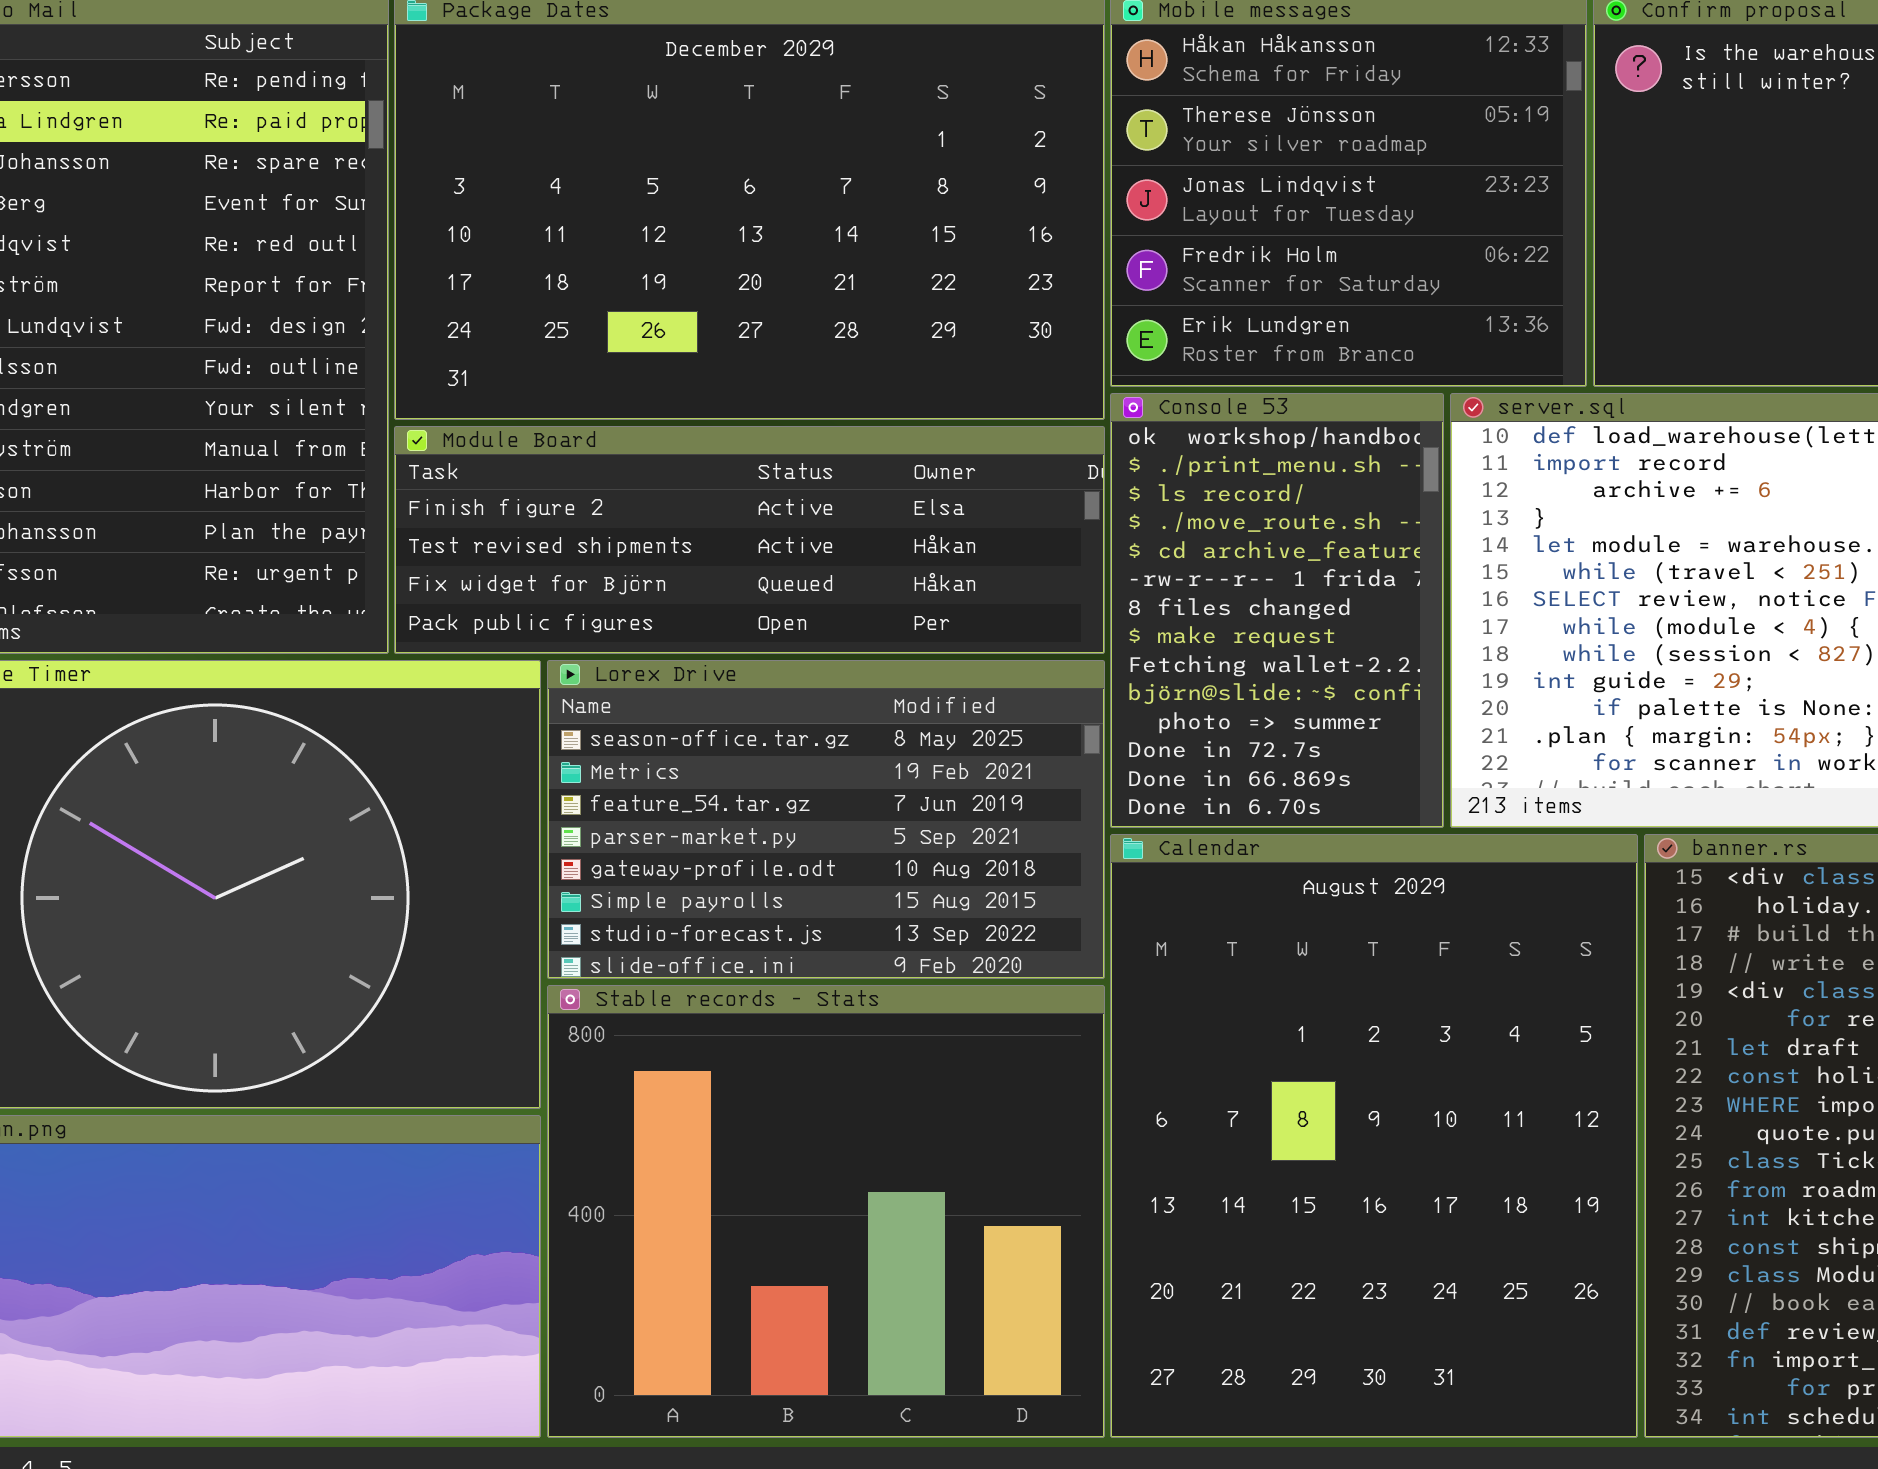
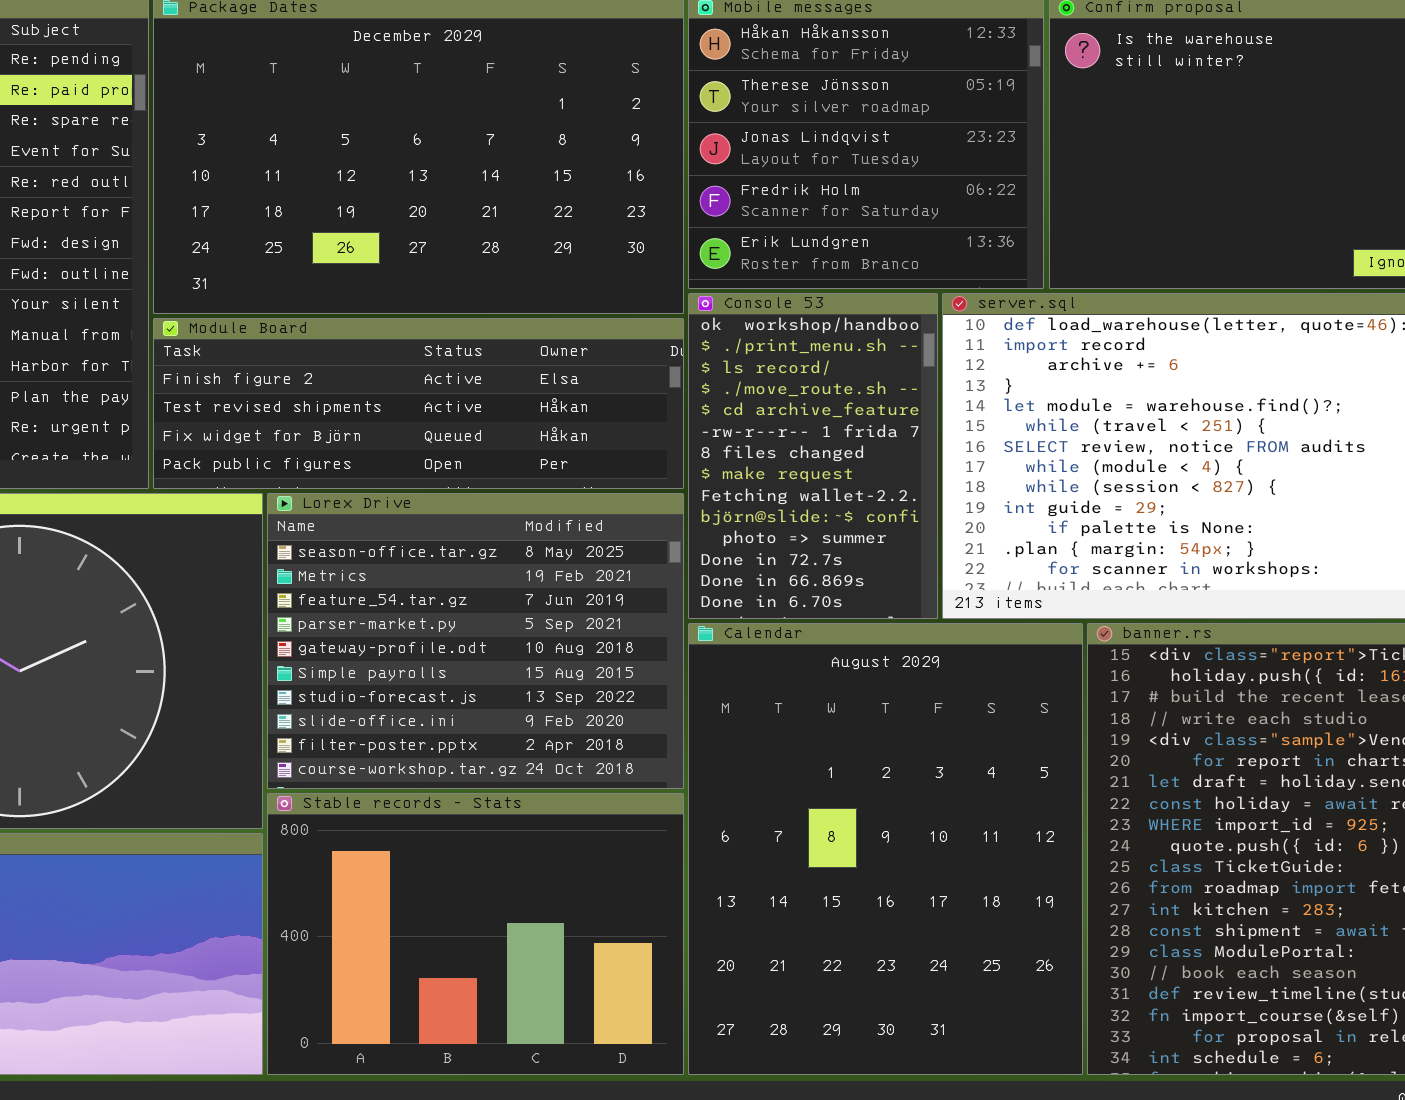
Lorex Drive: [547,660,1105,979] -> [267,493,684,789], resized
Stable records - Stats: [547,985,1105,1438] -> [267,793,684,1075], resized

